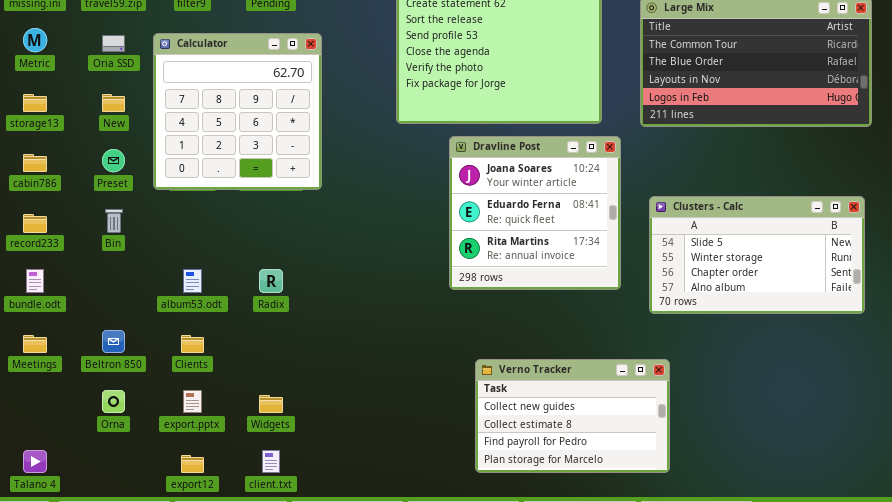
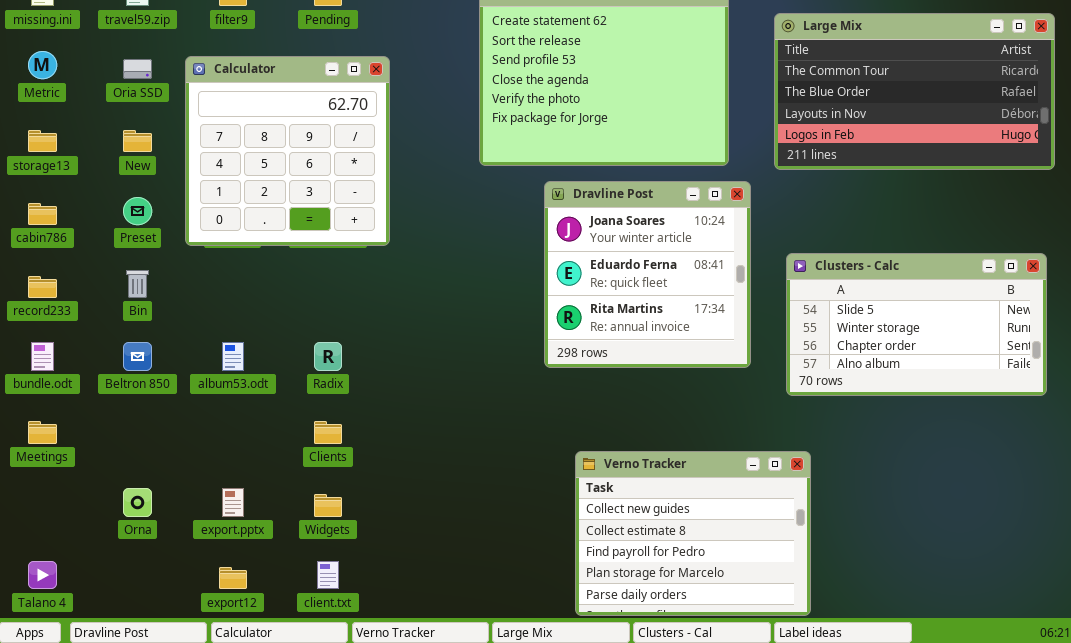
Beltron 850: [102,330,125,353] -> [123,342,152,371], moved
Clients: [181,335,204,353] -> [314,421,342,444], moved
Verno Tracker: [475,359,670,473] -> [575,451,811,616], resized

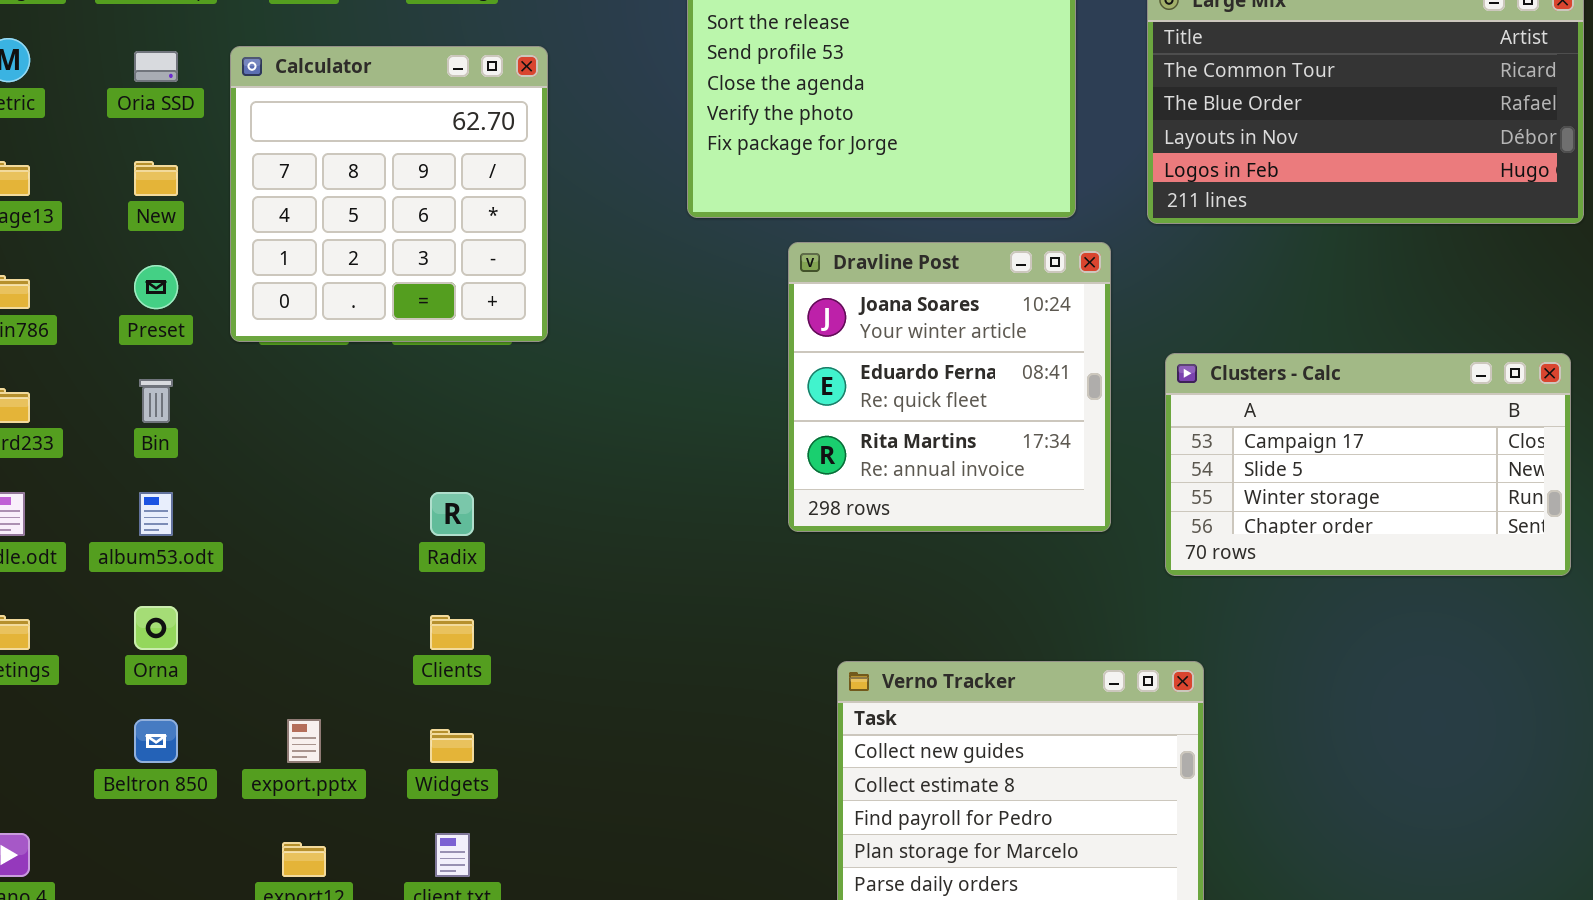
Clusters - Calc: [786,253,1047,396] -> [1165,353,1571,576], scrolled up 1 row
Beltron 850: [123,342,152,371] -> [134,719,178,763], moved
album53.odt: [222,342,244,371] -> [139,492,173,536], moved
Orna: [123,488,152,517] -> [134,606,178,650], moved

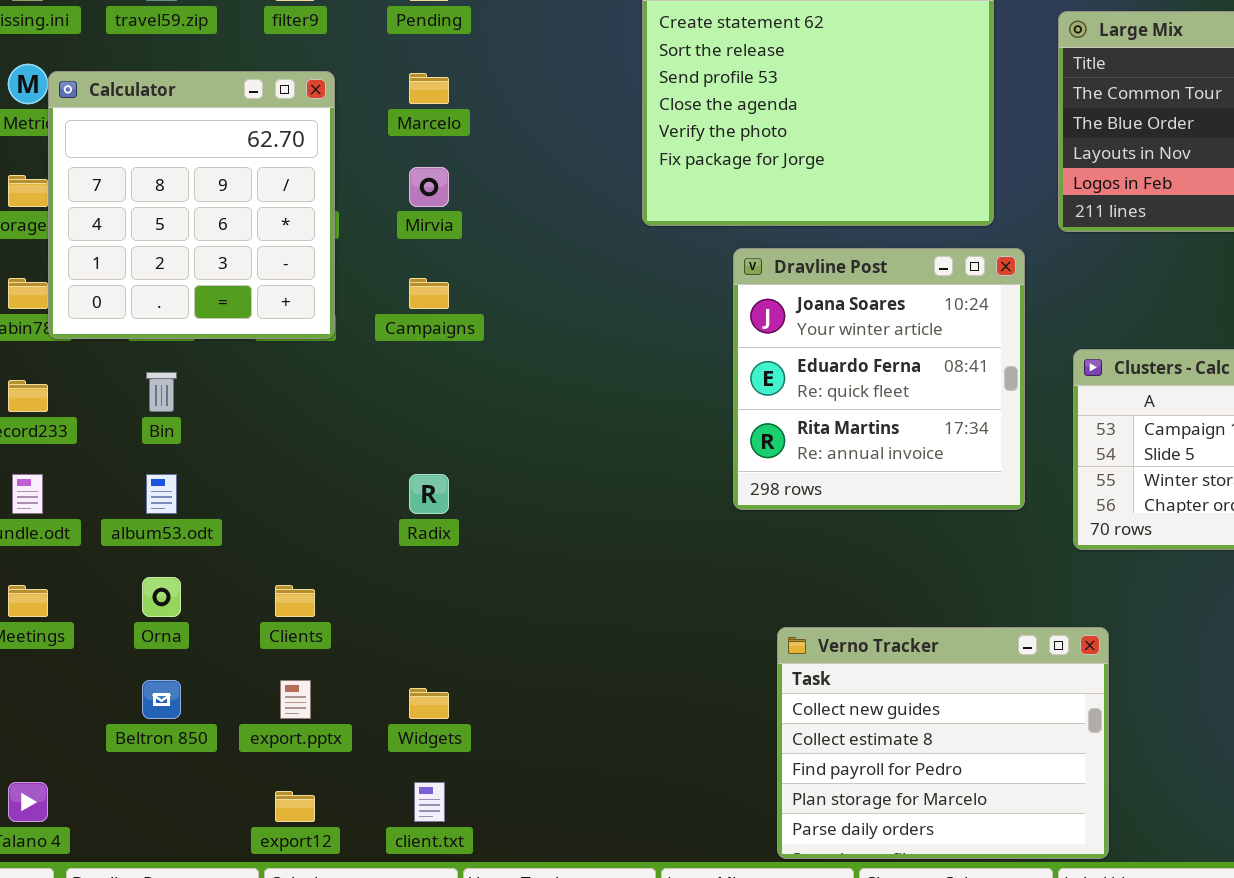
Calculator: [230,46,548,342] -> [48,71,335,339], moved
Clients: [430,615,474,650] -> [275,585,315,617], moved

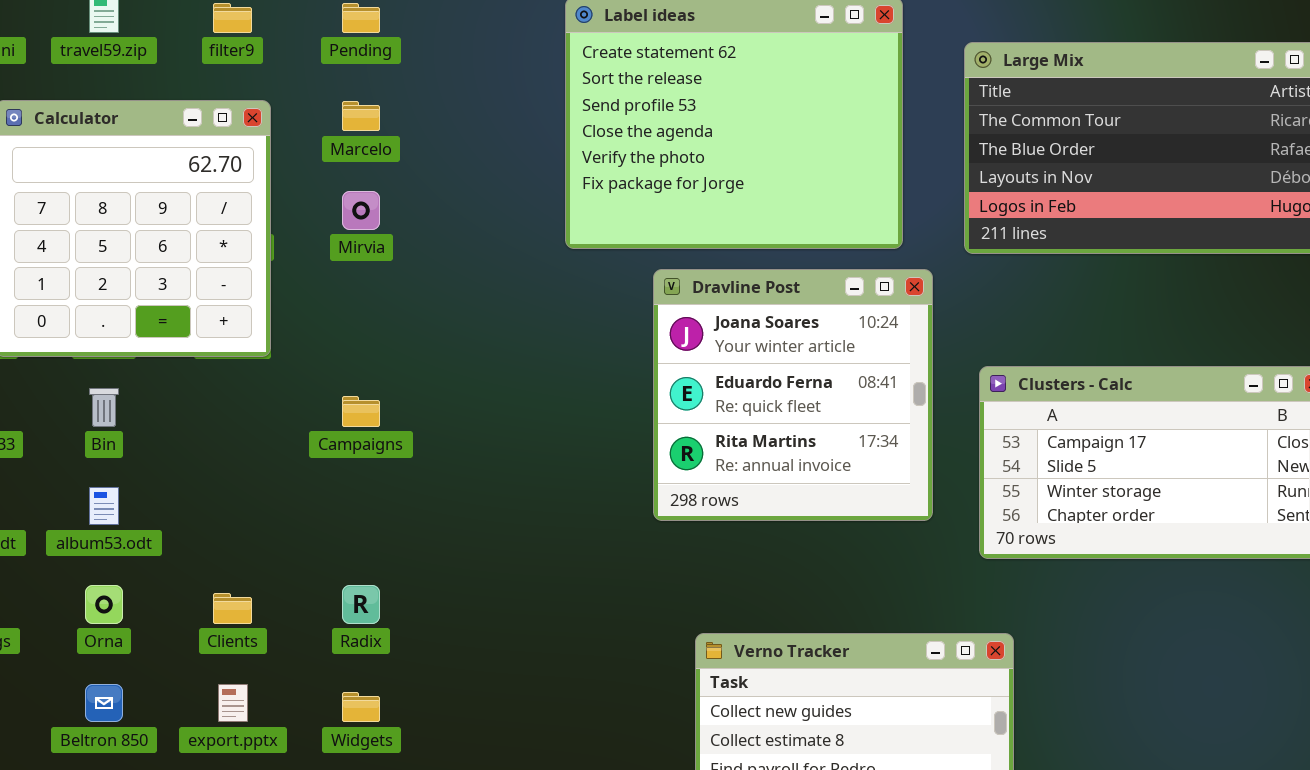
Campaigns: [409,278,449,309] -> [342,396,380,427], moved
Radix: [409,474,449,514] -> [342,585,380,624], moved

